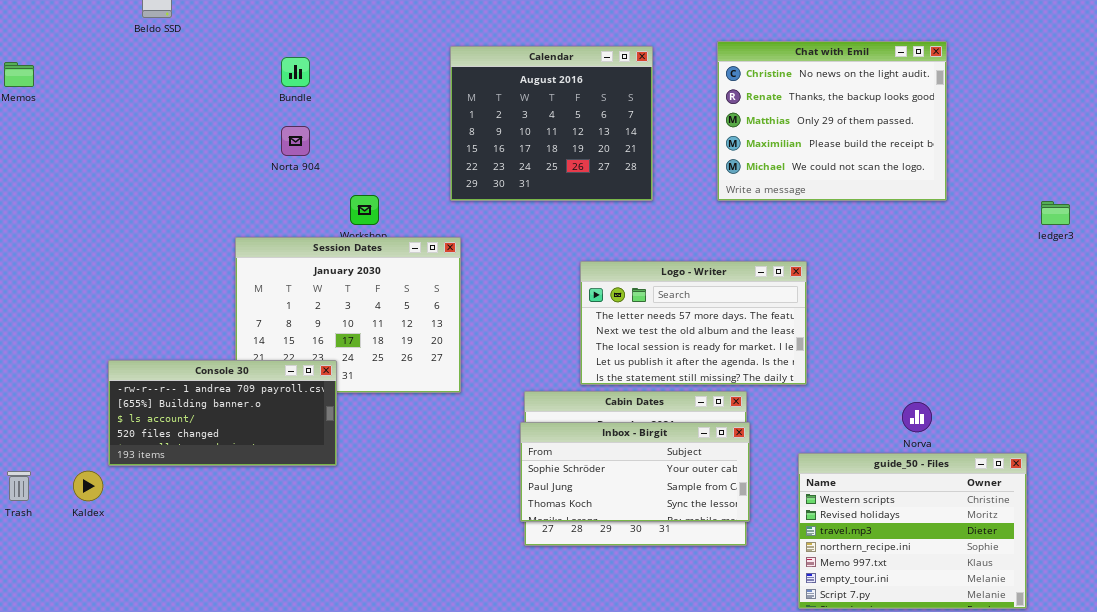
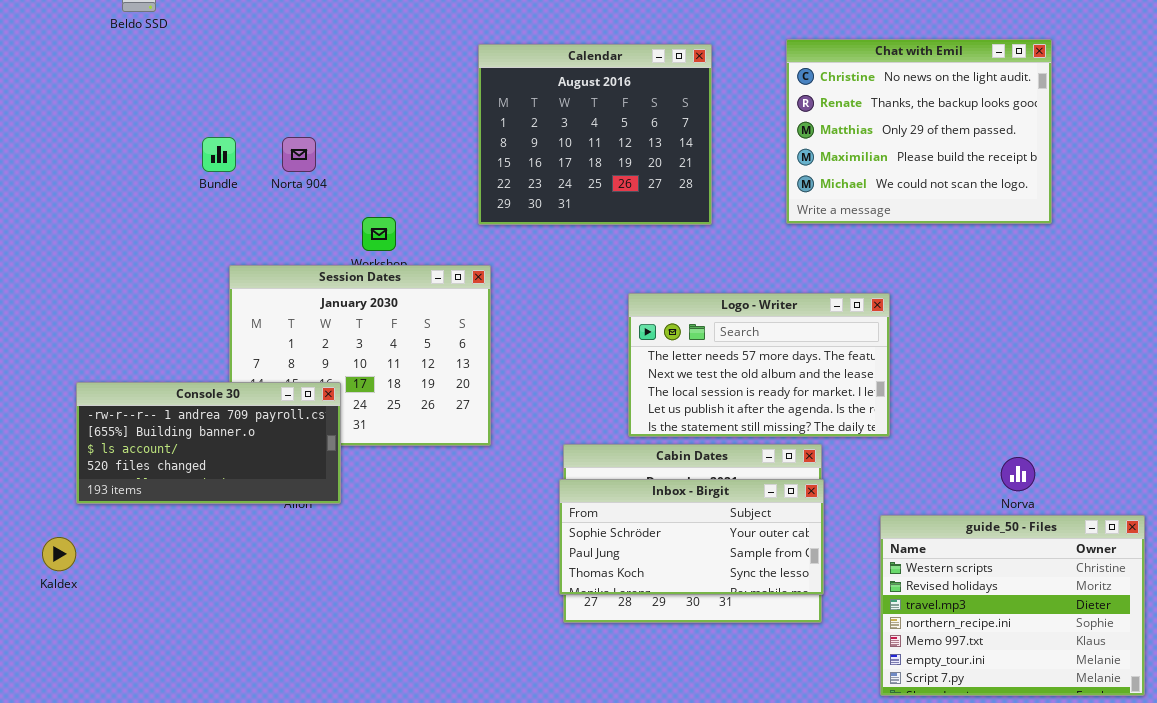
Bundle: [281,57,310,87] -> [202,137,236,172], moved
Console 30: [108,360,337,466] -> [76,382,341,504], moved

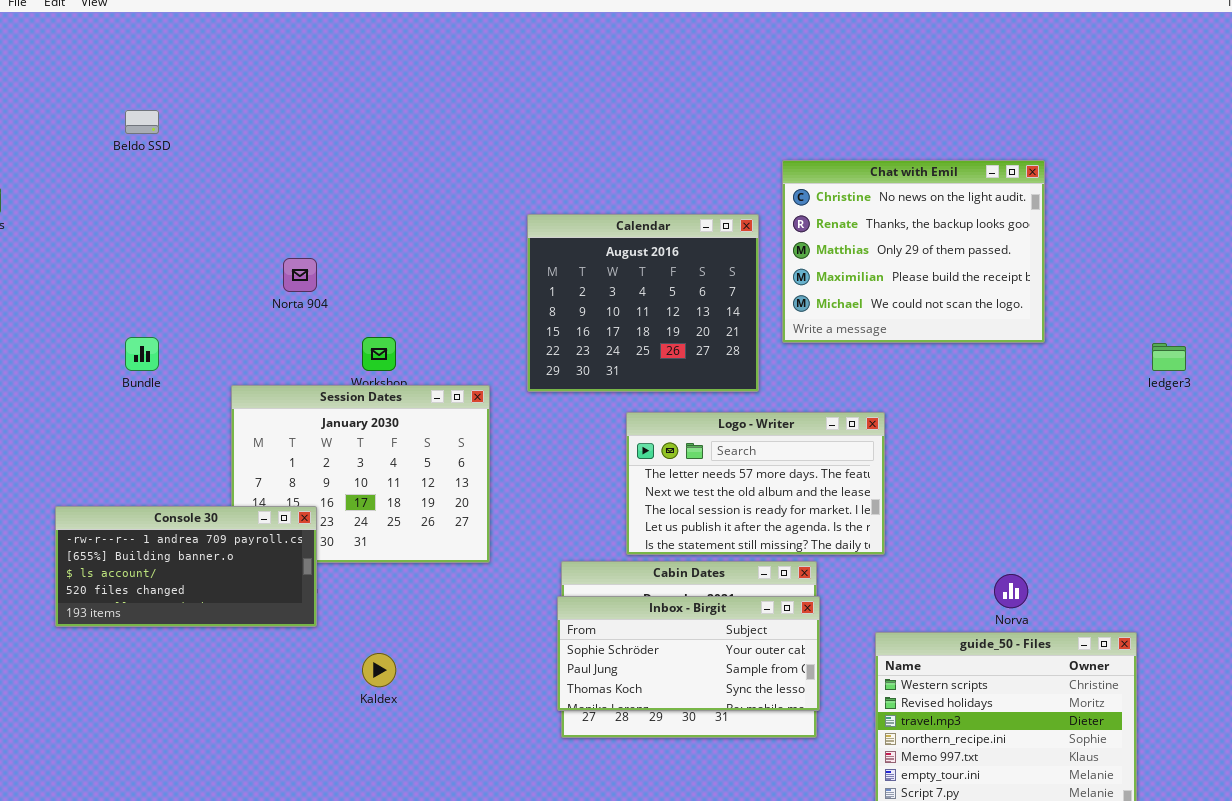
Calendar: [478,44,712,225] -> [527,214,759,392], moved
Bundle: [202,137,236,172] -> [125,337,159,371], moved
Console 30: [76,382,341,504] -> [55,506,317,627], moved
Kaldex: [42,537,76,571] -> [362,653,396,687], moved

